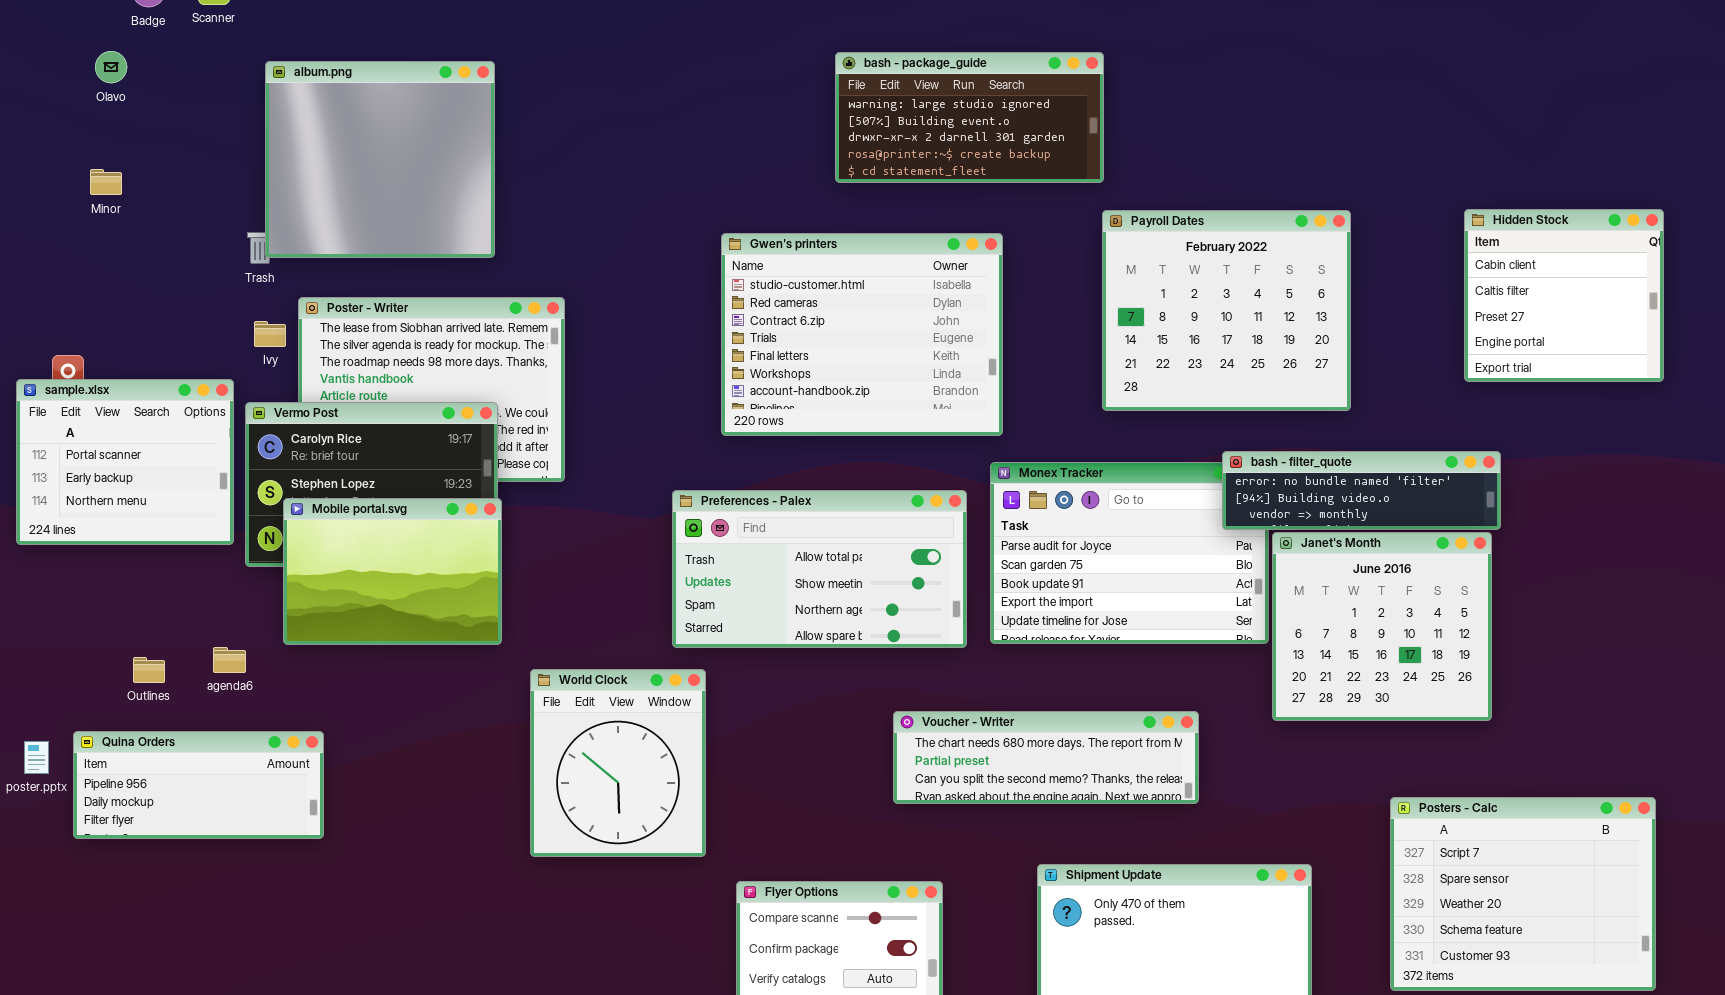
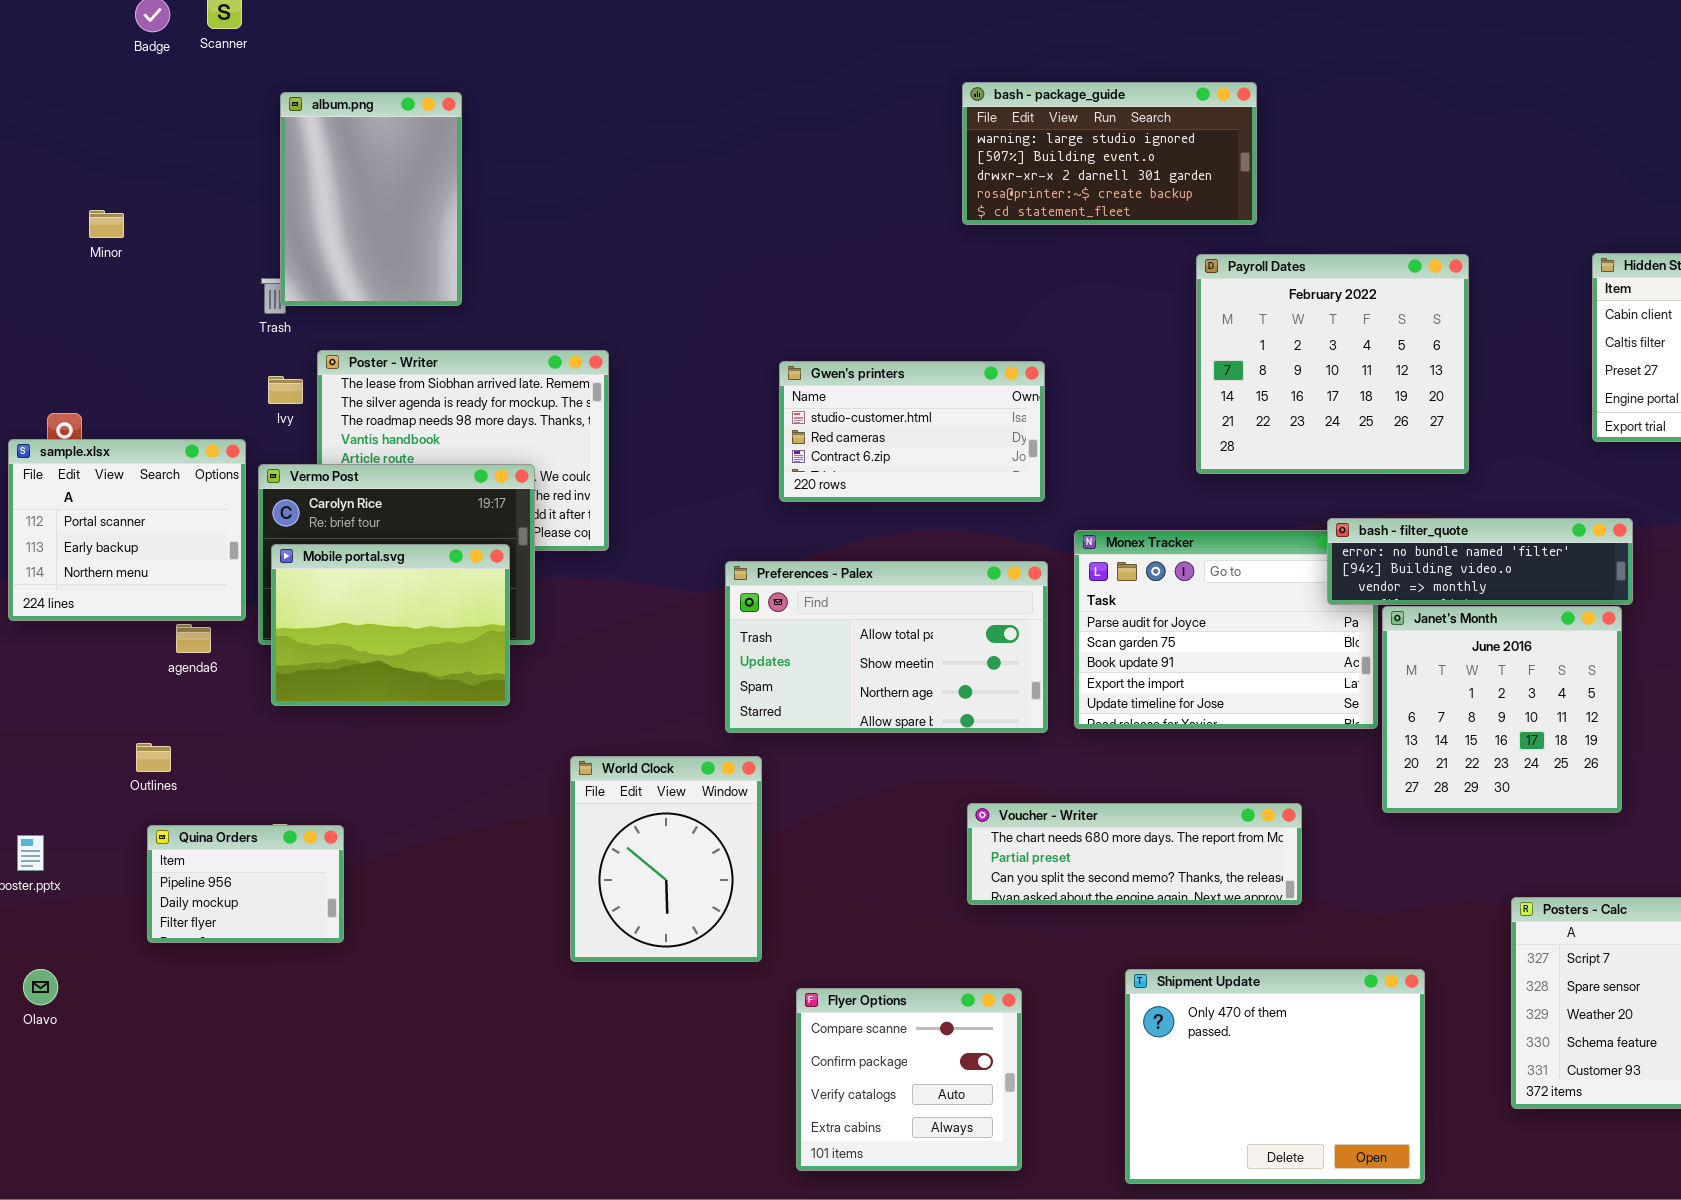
Olavo: [95,51,127,83] -> [23,969,58,1005], moved
bash - package_guide: [835,52,1104,183] -> [962,82,1257,225], moved
album.png: [265,61,495,258] -> [280,92,462,306], resized
Gwen's printers: [721,233,1003,436] -> [779,361,1045,502], resized
Mobile portal.svg: [283,498,502,645] -> [271,544,510,706], moved
agenda6: [213,647,246,673] -> [176,624,211,653], moved
Quina Orders: [73,731,324,839] -> [147,825,344,943], resized

